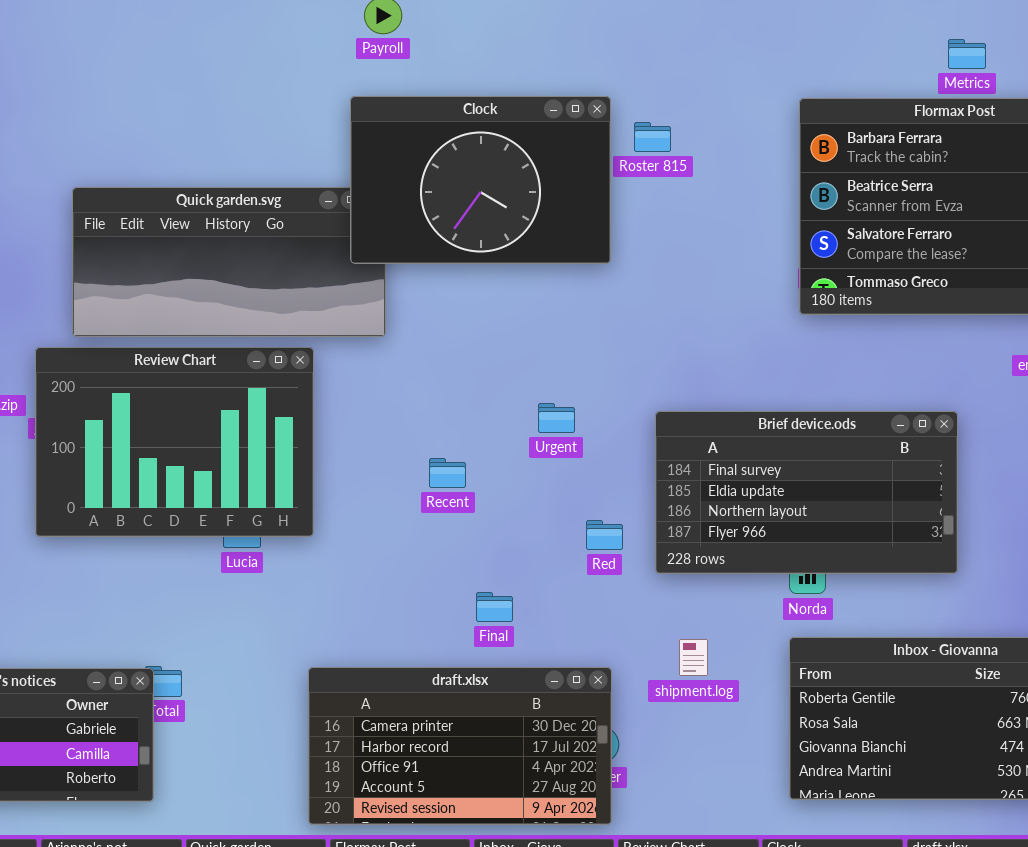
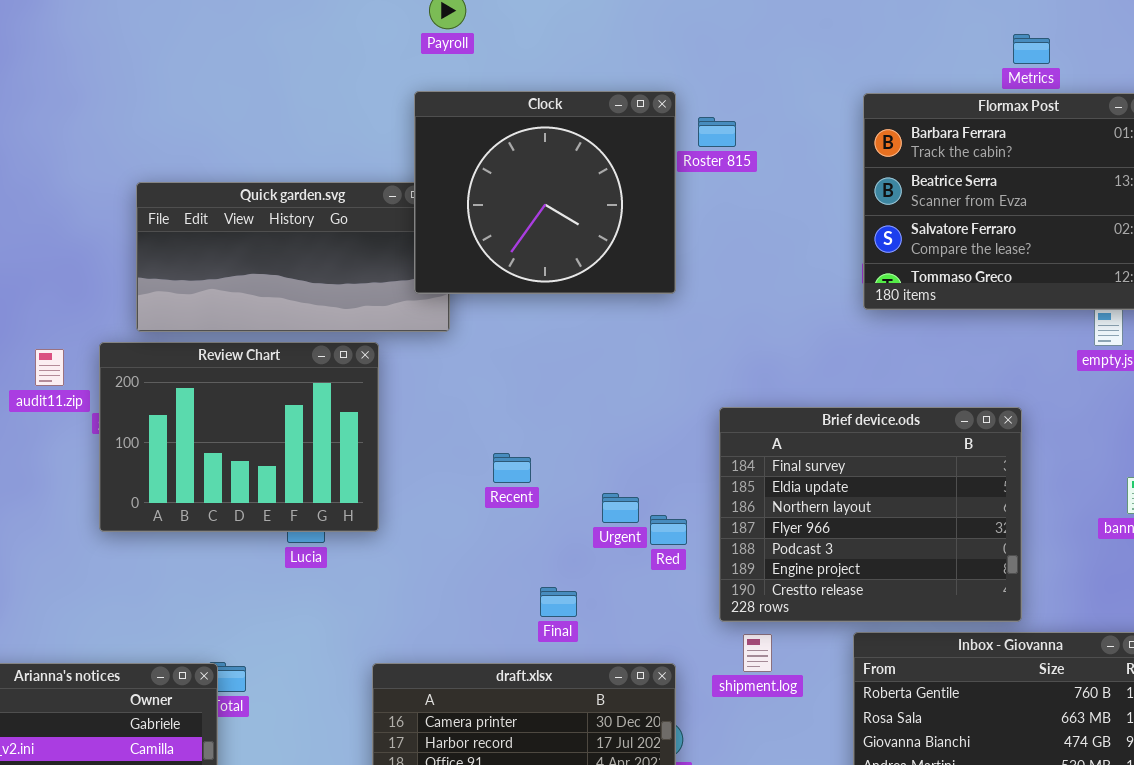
Clock: [350,96,611,264] -> [414,91,676,294], resized
Urgent: [538,403,575,433] -> [602,493,639,523], moved
Brief device.ods: [655,411,958,574] -> [719,407,1022,622], resized

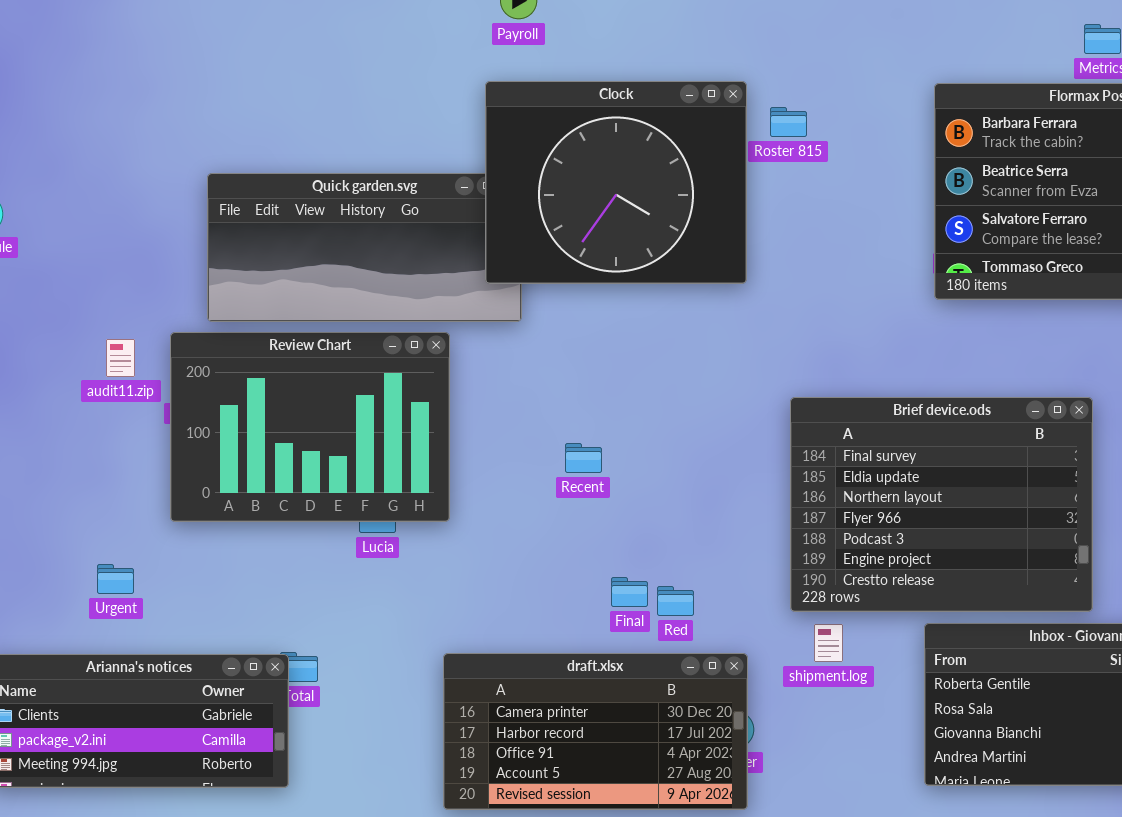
Urgent: [602,493,639,523] -> [97,564,134,594], moved
Red: [650,515,687,545] -> [657,586,694,616], moved

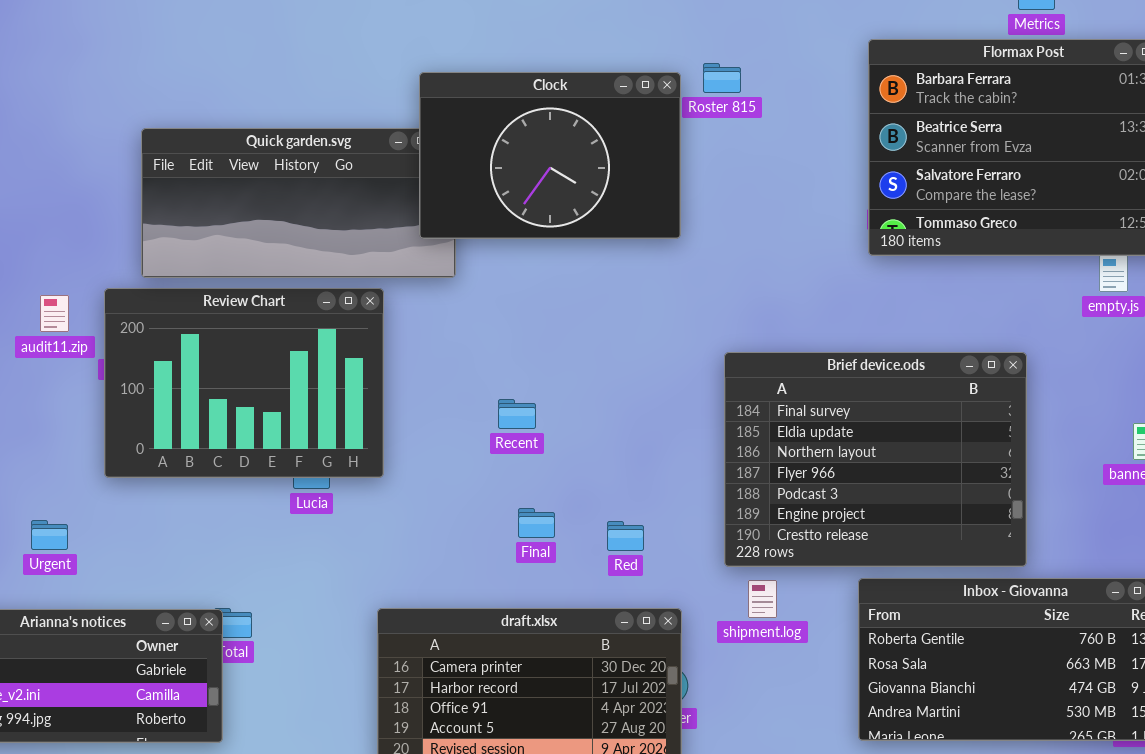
Clock: [485,81,747,284] -> [419,72,681,239], resized
Final: [611,577,648,607] -> [518,508,555,538], moved
Red: [657,586,694,616] -> [607,521,644,551], moved

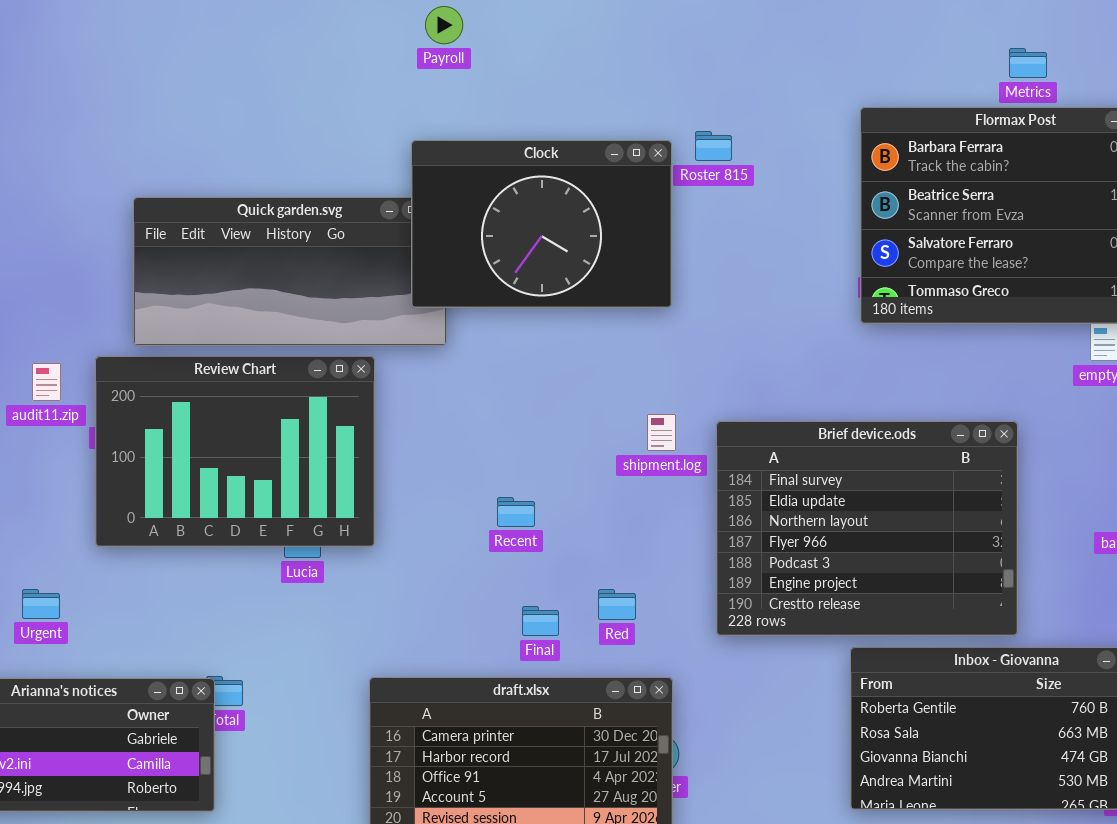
Recent: [498,399,536,429] -> [497,497,535,527], moved
Final: [518,508,555,538] -> [522,606,559,636], moved
shipment.log: [748,580,777,618] -> [647,414,676,451], moved

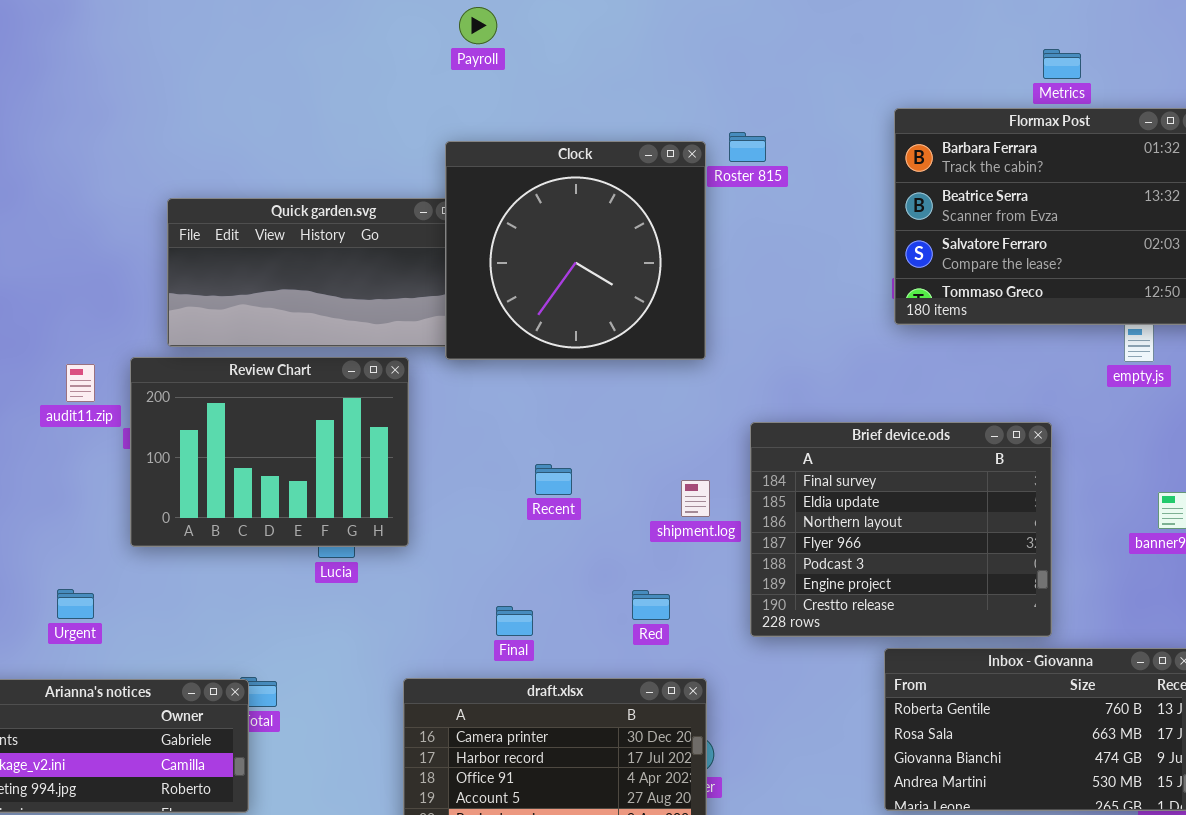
Clock: [411,140,672,308] -> [445,141,706,360], resized
shipment.log: [647,414,676,451] -> [681,480,710,517], moved
Recent: [497,497,535,527] -> [535,464,572,495], moved
Final: [522,606,559,636] -> [496,606,533,636], moved

